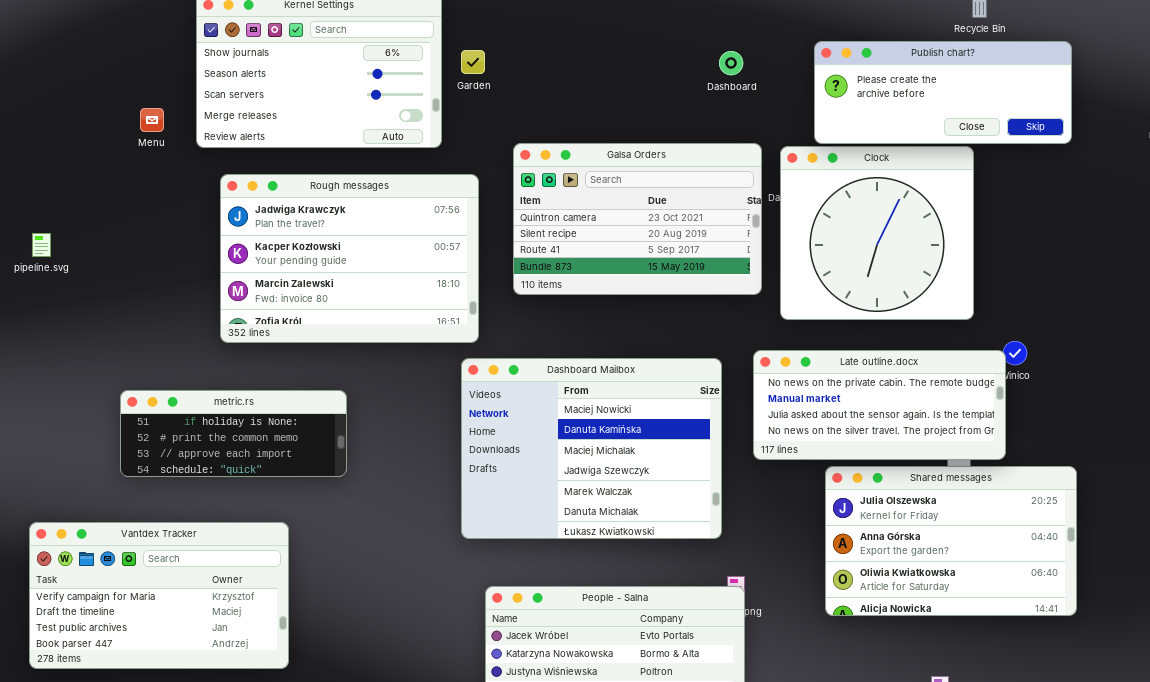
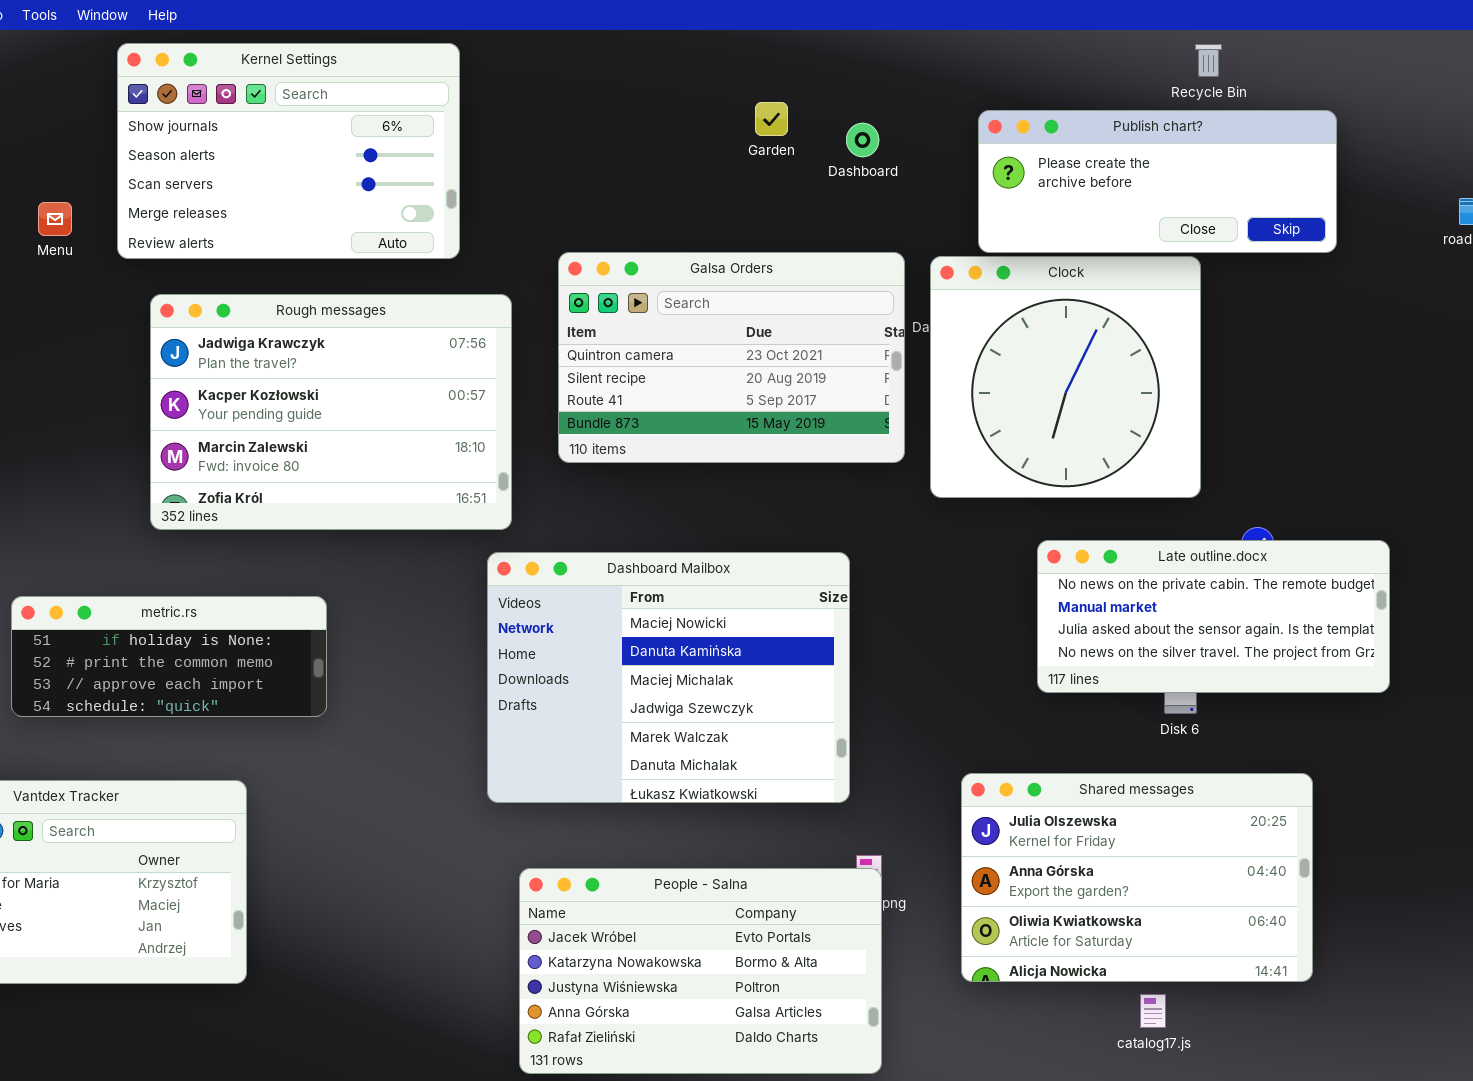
Garden: [461,50,485,74] -> [755,102,788,136], moved
Late outline.docx: [753,350,1006,460] -> [1037,540,1390,693], moved
Shared messages: [825,466,1077,616] -> [961,773,1313,982], moved

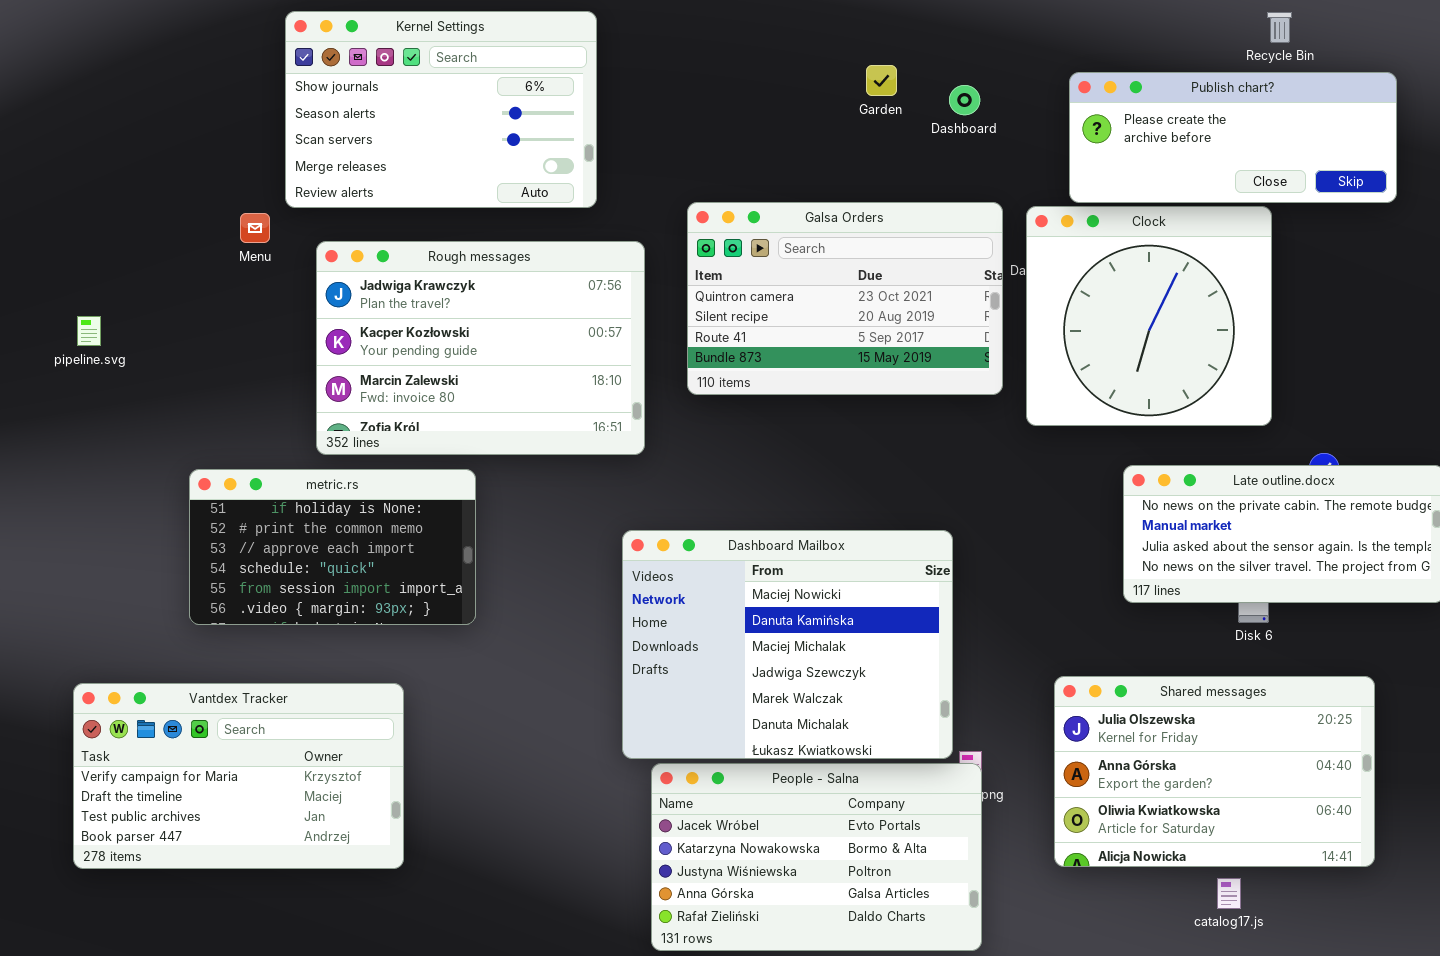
Menu: [38,202,72,236] -> [240,213,270,243], moved
Dashboard Mailbox: [487,552,850,803] -> [622,530,953,759], moved
metric.rs: [11,596,327,717] -> [189,469,476,625], resized

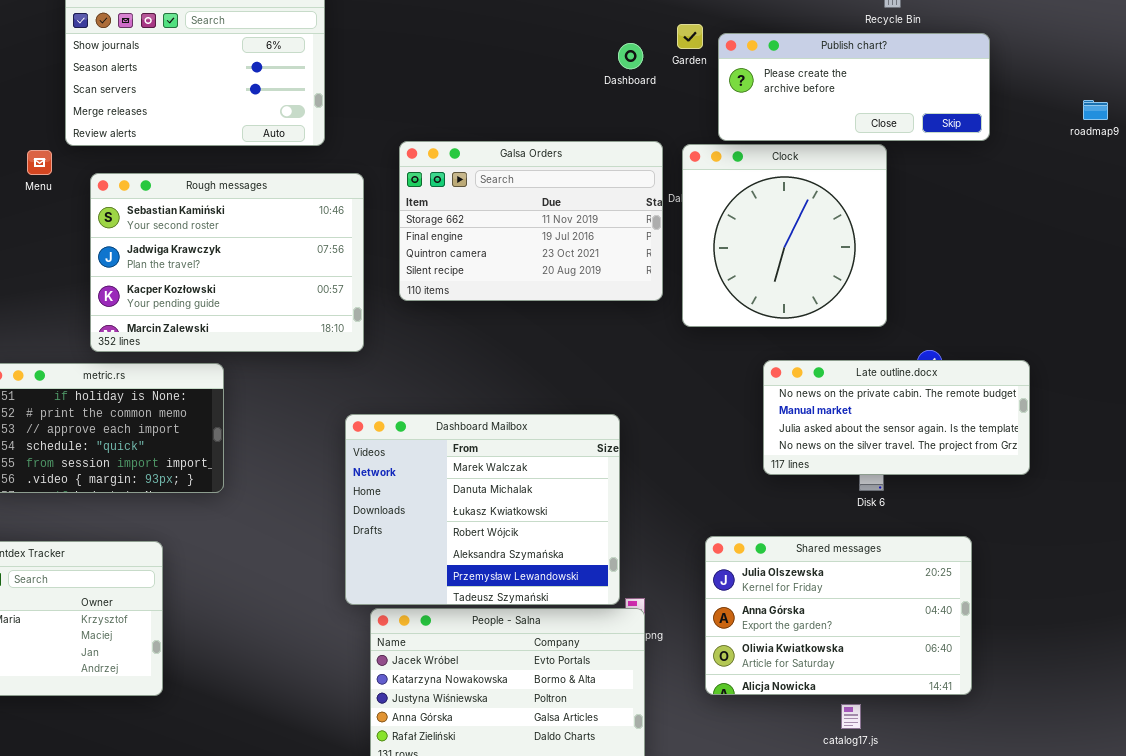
Garden: [866,65,897,96] -> [677,24,703,49], moved
Galsa Orders: [687,202,1003,395] -> [399,141,663,301], scrolled up 2 rows
Rough messages: [316,241,645,455] -> [90,173,364,352], scrolled up 1 row
Dashboard Mailbox: [622,530,953,759] -> [345,414,620,605], scrolled down 4 rows

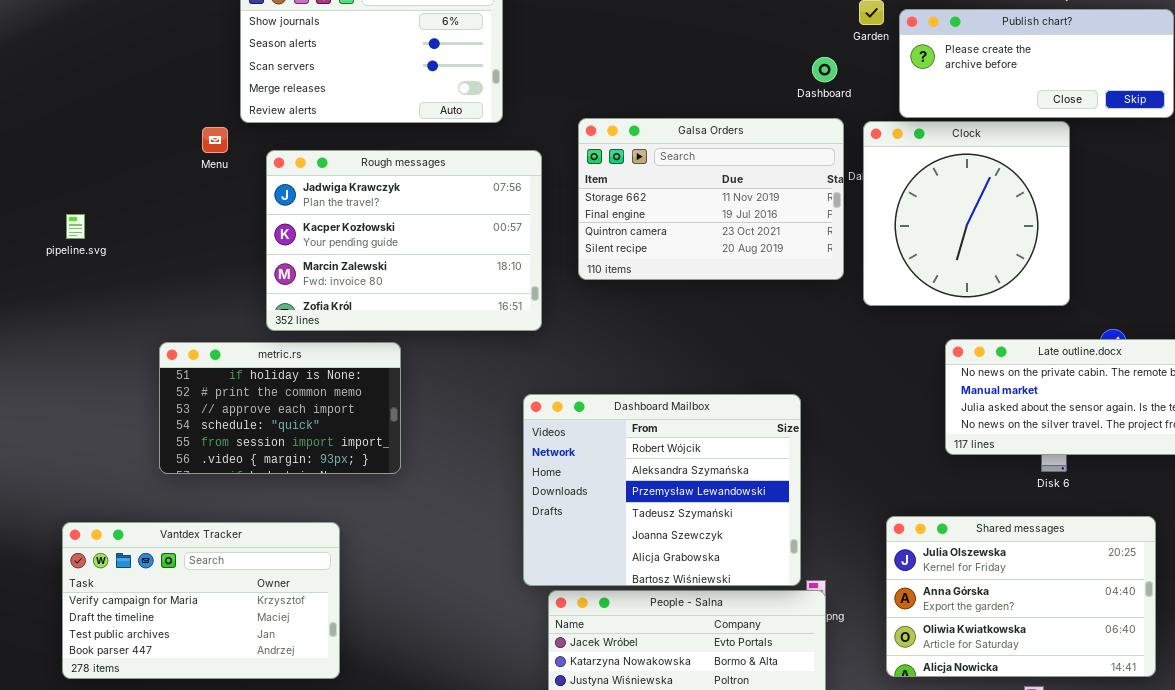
Dashboard: [618,43,643,69] -> [812,57,837,82], moved
Rough messages: [90,173,364,352] -> [266,150,542,331], scrolled down 1 row
Dashboard Mailbox: [345,414,620,605] -> [523,394,801,586], scrolled down 3 rows

